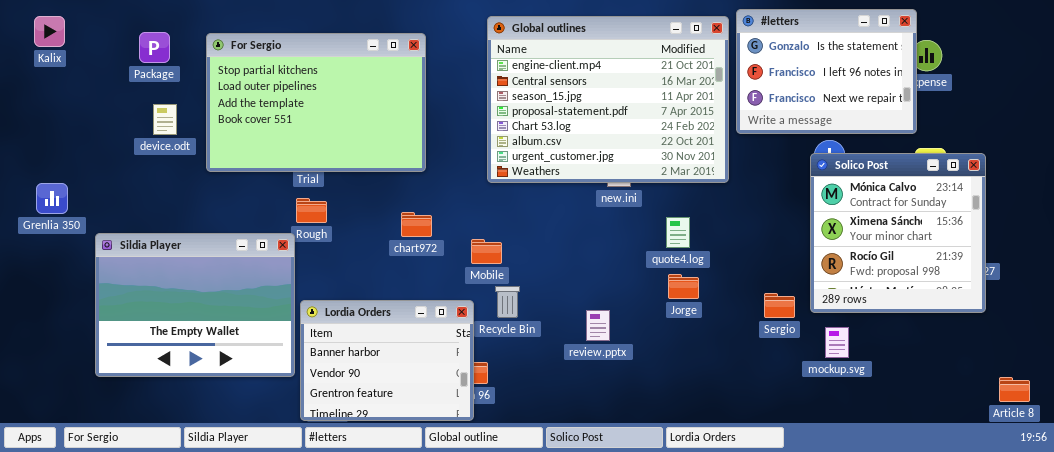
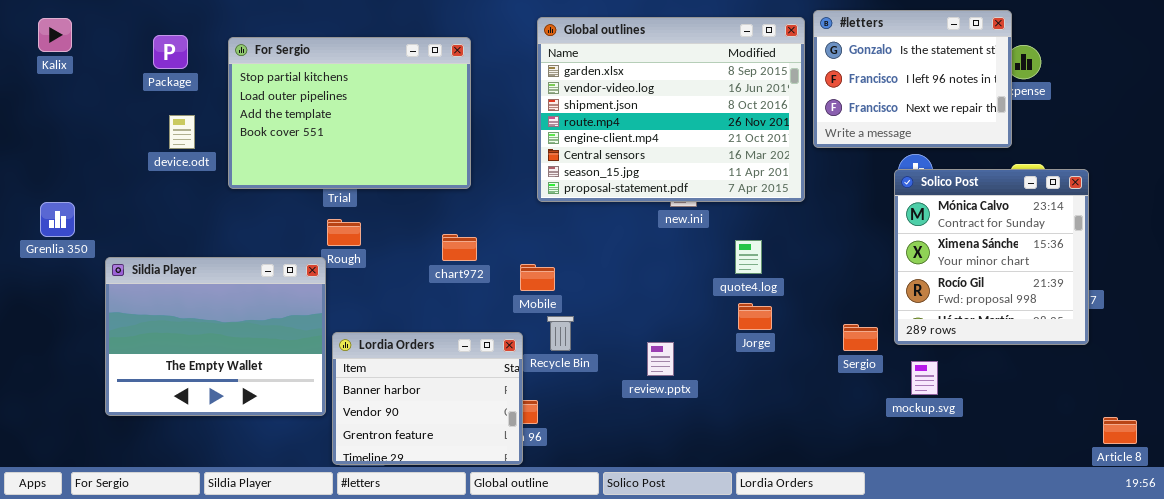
Global outlines: [487,16,729,183] -> [537,17,805,202], scrolled up 4 rows

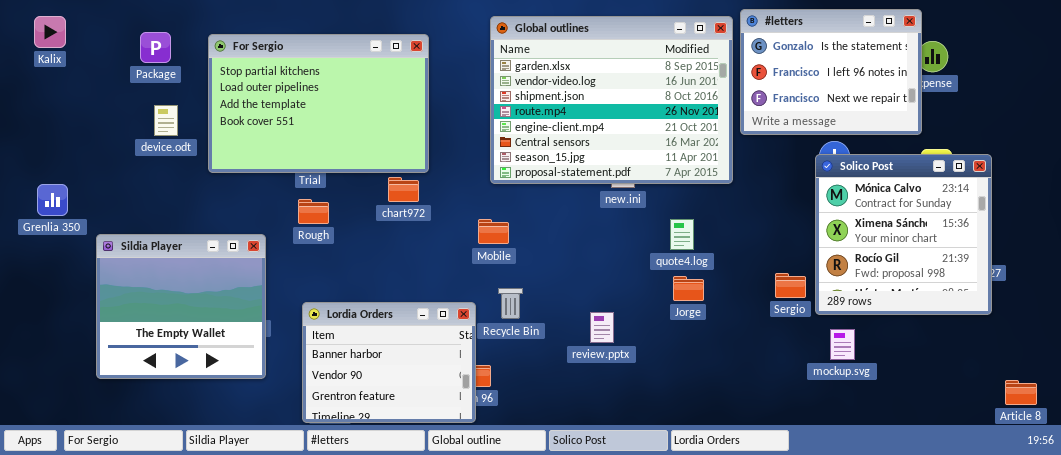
chart972: [442,234,477,261] -> [388,177,419,202], moved
Sildia Player: [105,257,326,416] -> [96,234,266,379], resized
Mobile: [520,264,555,291] -> [478,219,509,244], moved
Sergio: [843,324,878,351] -> [775,273,806,298], moved

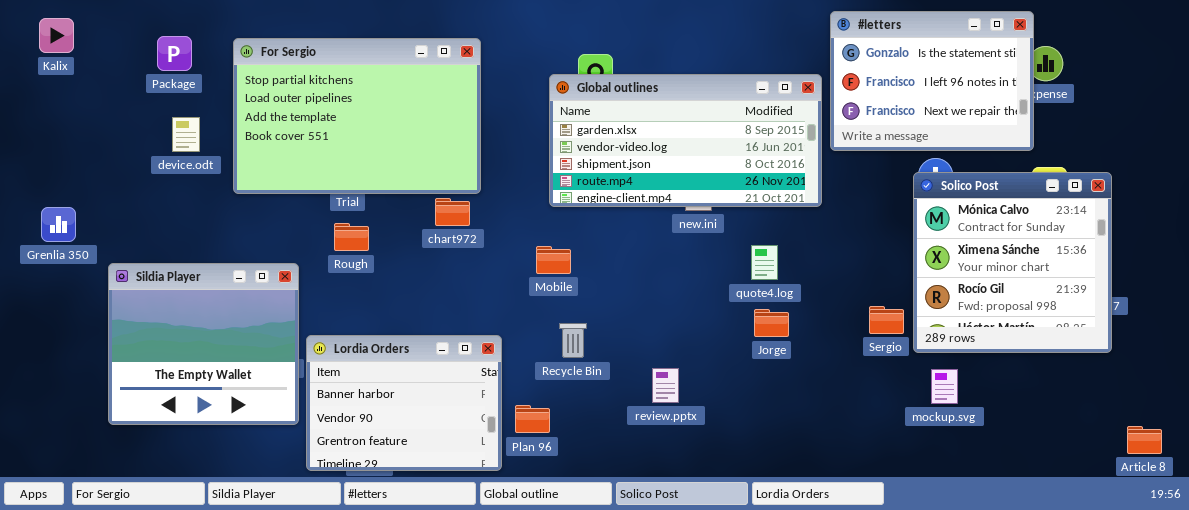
Global outlines: [490,16,733,184] -> [549,74,822,207], resized
Lordia Orders: [302,302,476,423] -> [306,335,502,471], moved
review.pptx: [590,312,614,343] -> [652,368,679,403], moved

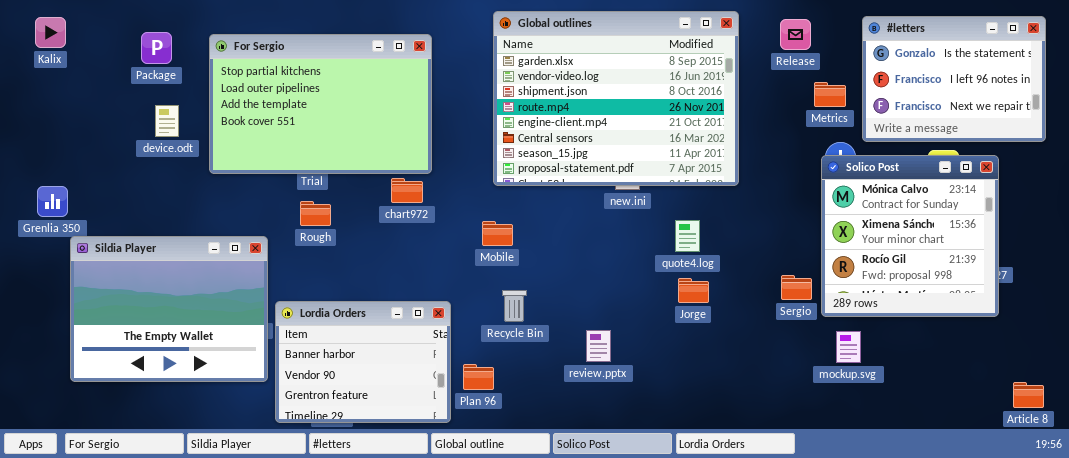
#letters: [830,11,1034,151] -> [862,16,1046,142], moved
Global outlines: [549,74,822,207] -> [493,11,739,186], resized
Sildia Player: [108,263,299,425] -> [70,236,268,382], resized

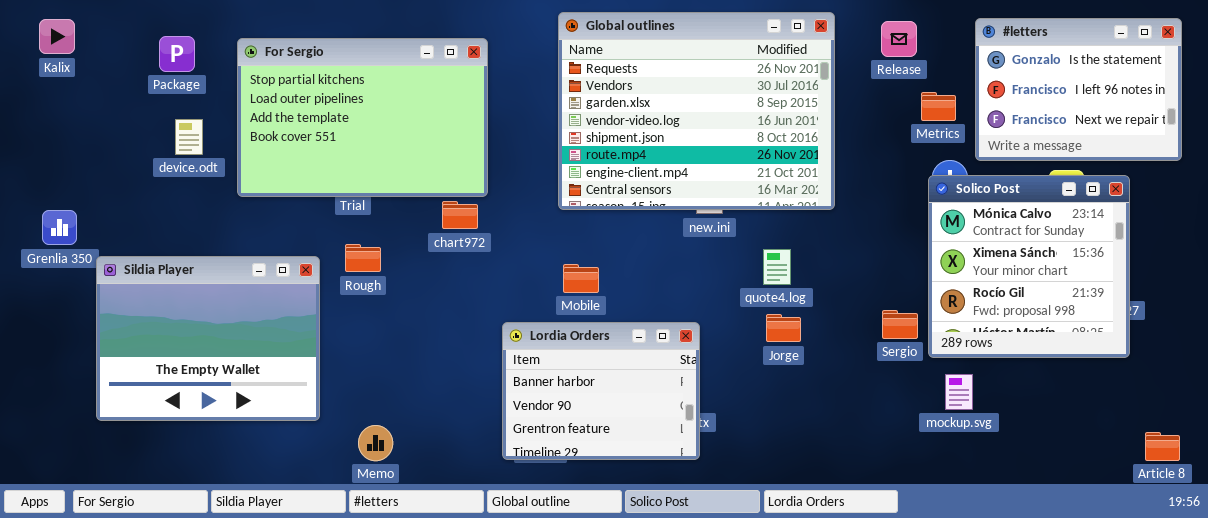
Global outlines: [493,11,739,186] -> [558,12,835,210], scrolled up 2 rows
Rough: [300,201,331,226] -> [345,244,381,272], moved
Mobile: [482,221,513,246] -> [563,264,599,293], moved
Sildia Player: [70,236,268,382] -> [96,256,320,421], moved
Lordia Orders: [275,301,451,423] -> [502,322,700,460], moved

